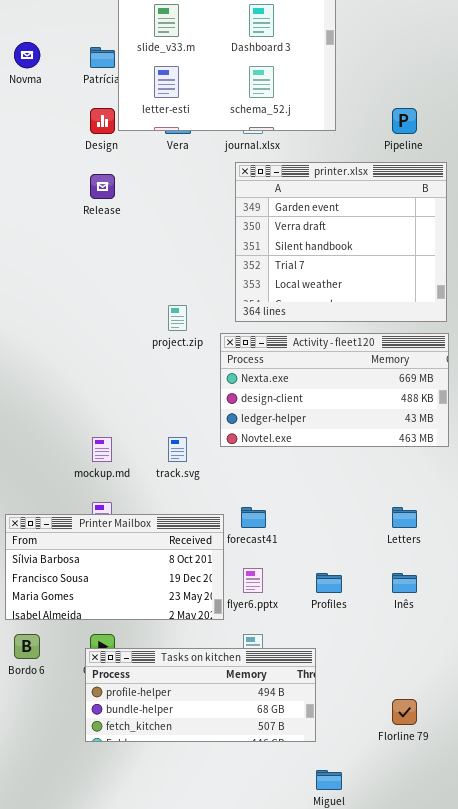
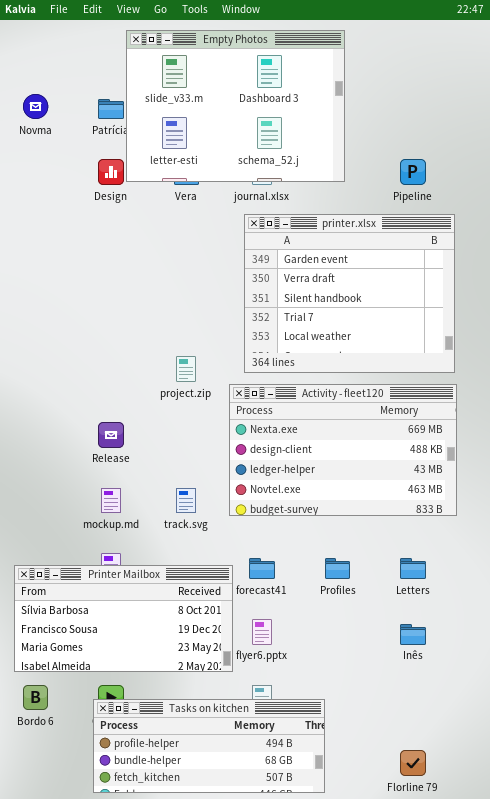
Release: [90,174,115,199] -> [98,422,124,448], moved
Activity - fleet120: [220,333,449,447] -> [229,384,457,516], resized
Profiles: [316,573,342,593] -> [325,558,350,579], moved

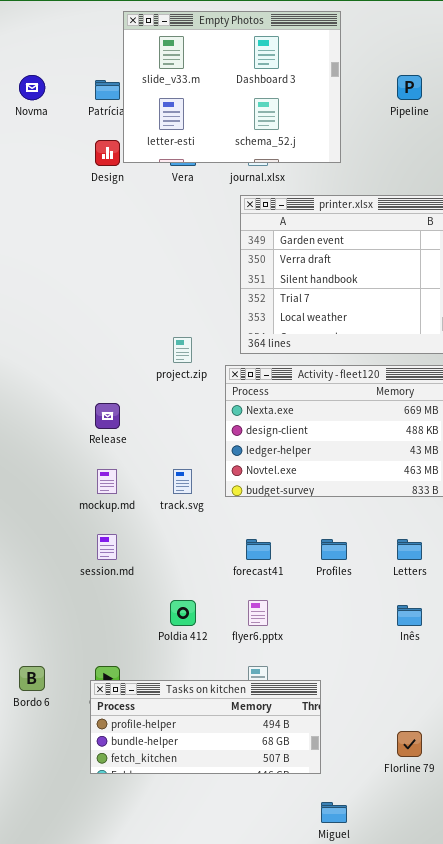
Pipeline: [400,159,426,185] -> [397,75,422,100], moved
Printer Mailbox: [14,565,233,672] -> none, closed

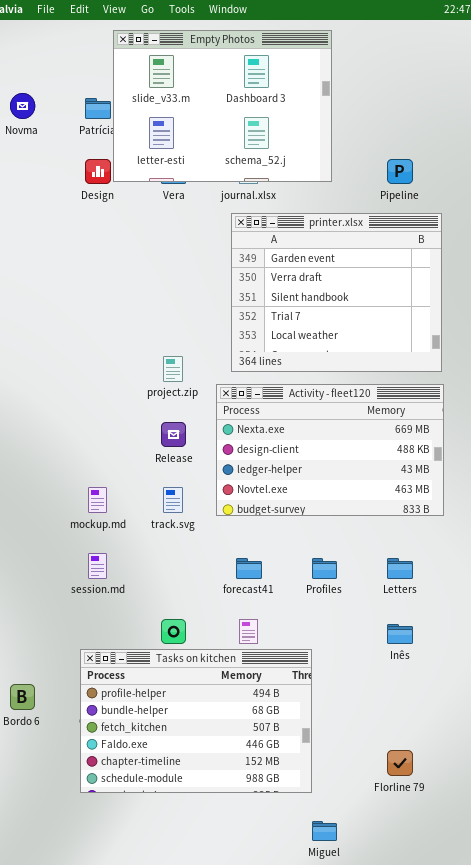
Pipeline: [397,75,422,100] -> [387,159,413,184], moved
Release: [95,403,120,429] -> [161,422,186,447], moved
Tasks on kitchen: [90,680,321,774] -> [80,649,312,793], resized

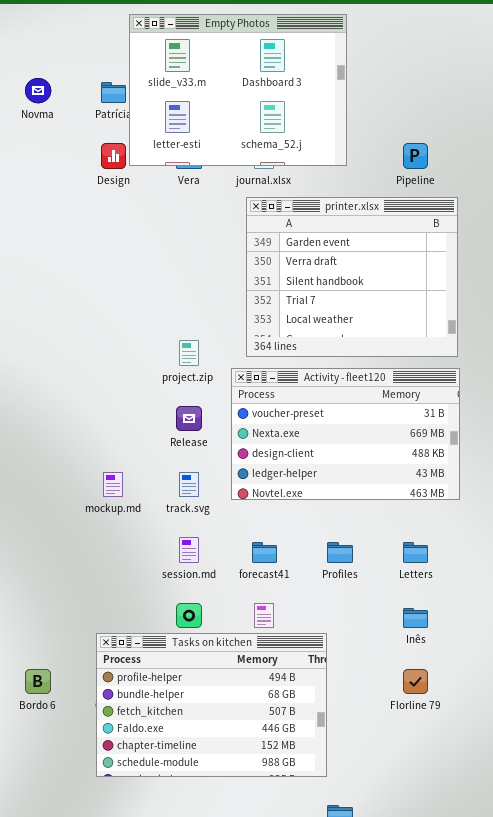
Activity - fleet120: [216,384,444,516] -> [231,368,460,500], scrolled up 1 row
session.md: [88,553,107,579] -> [179,537,199,563], moved
Florline 79: [387,750,413,776] -> [403,669,428,694], moved

